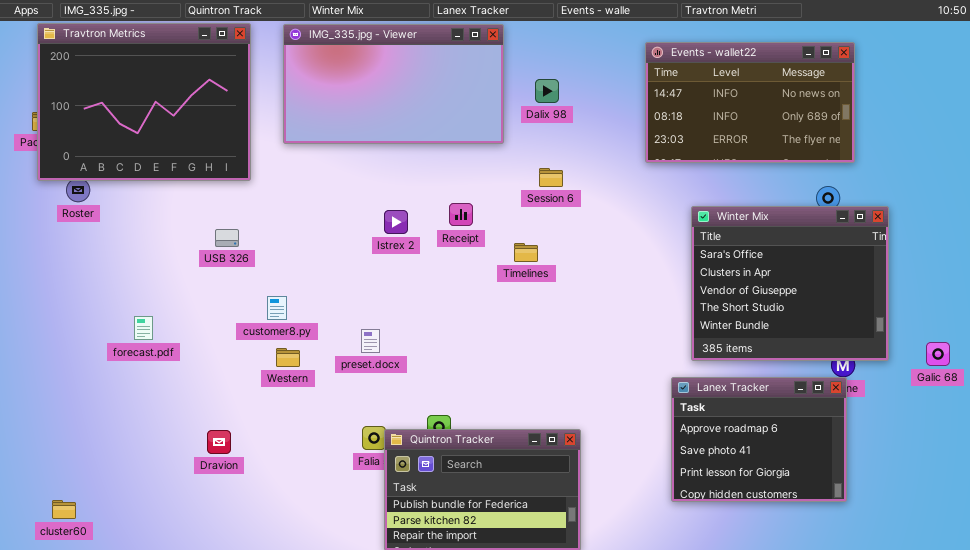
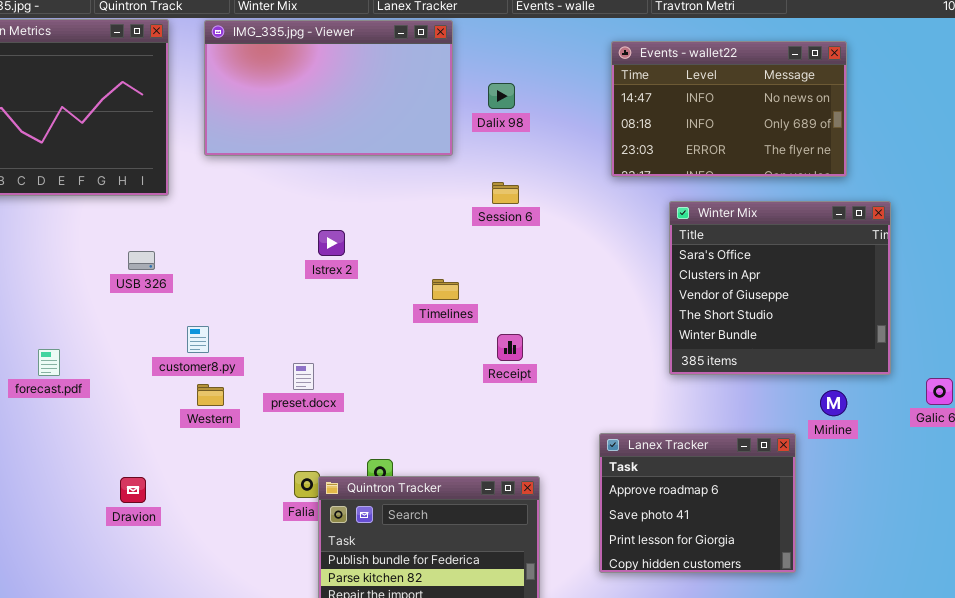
Receipt: [449,203,473,226] -> [497,334,523,361], moved
Winter Mix: [691,206,889,361] -> [669,201,891,375], moved
Timelines: [514,243,538,262] -> [432,279,459,300], moved
Lanex Tracker: [671,377,847,502] -> [599,433,796,573], moved

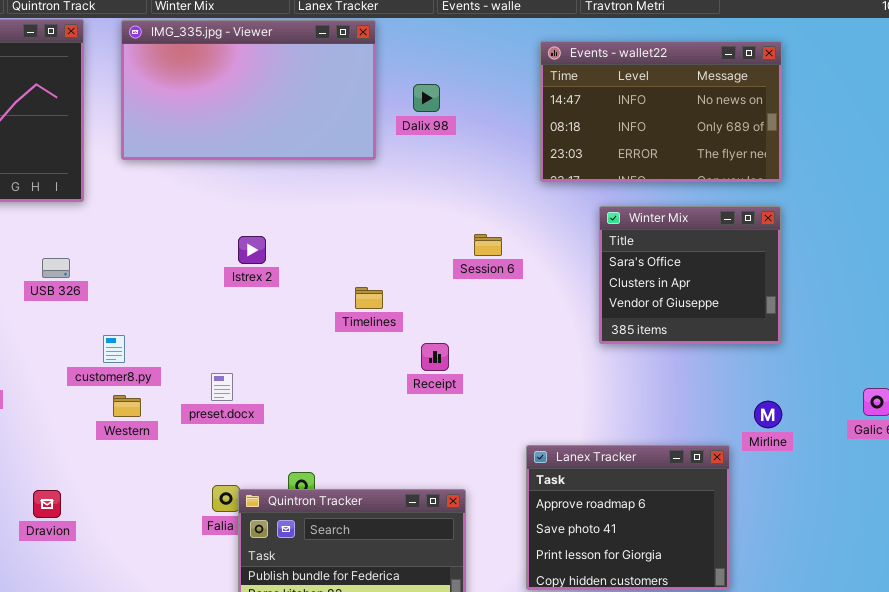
Session 6: [492,182,519,204] -> [474,234,502,256], moved
Winter Mix: [669,201,891,375] -> [599,206,781,344], resized

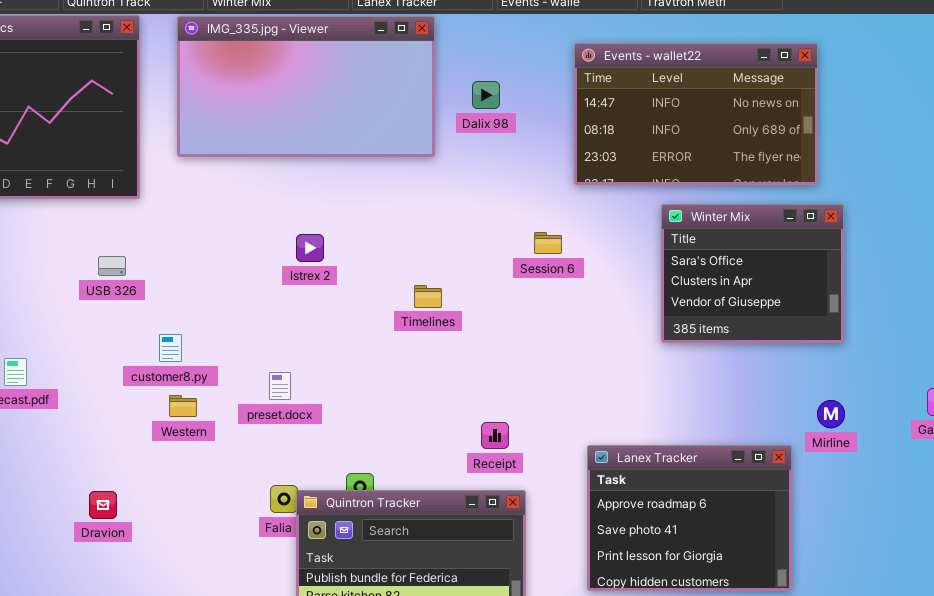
Events - wallet22: [540,41,782,182] -> [574,43,818,185], moved
Receipt: [421,343,449,371] -> [481,422,509,449], moved

